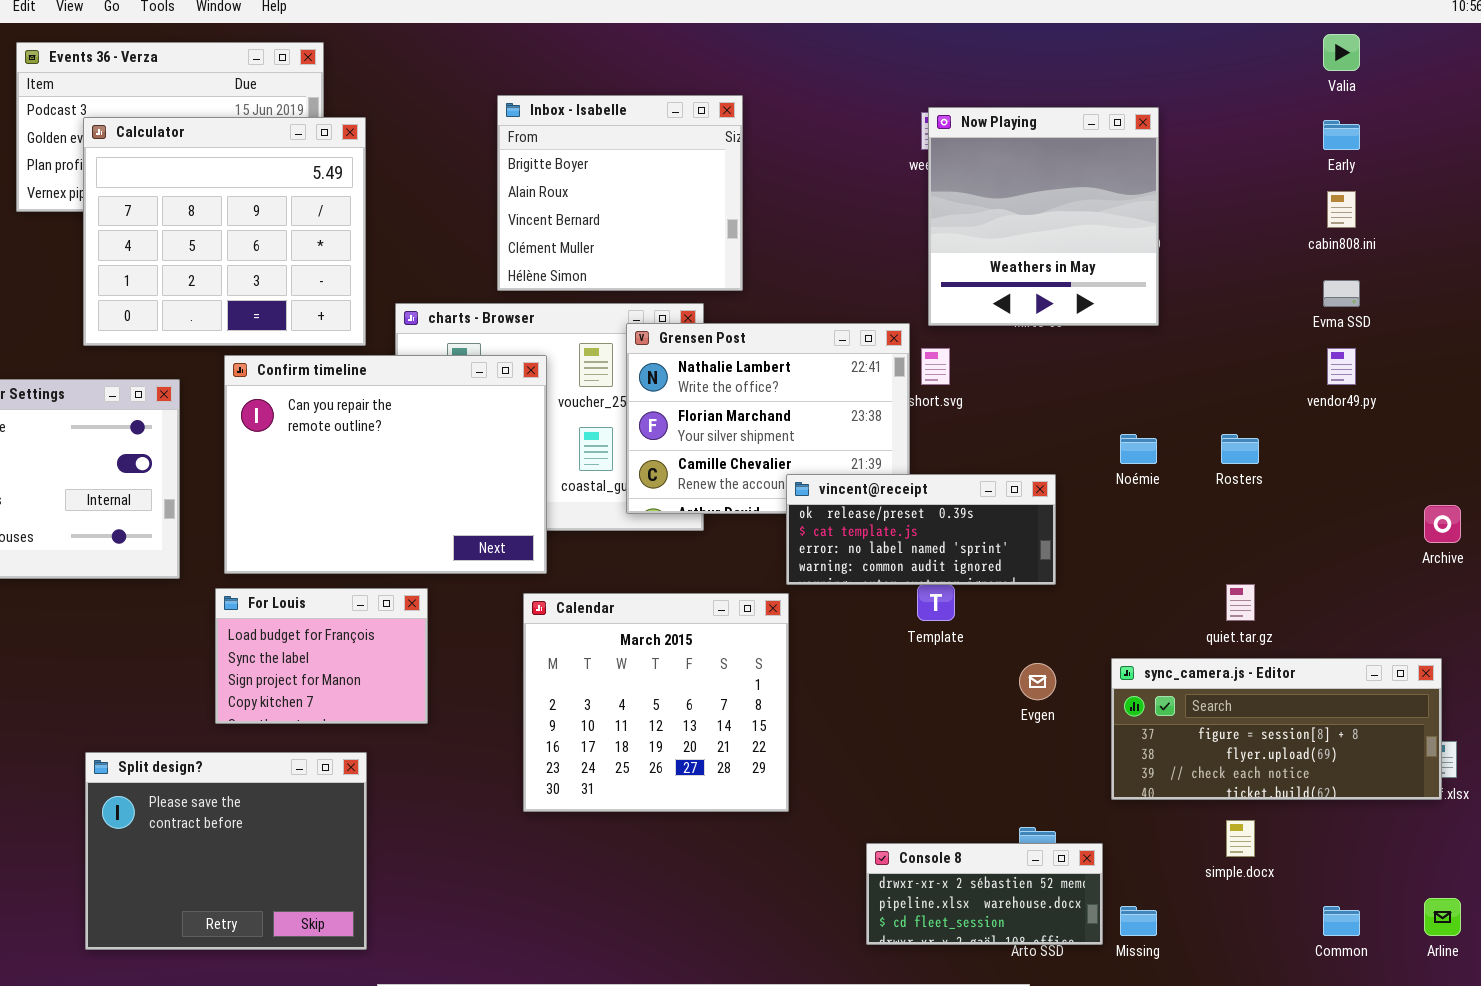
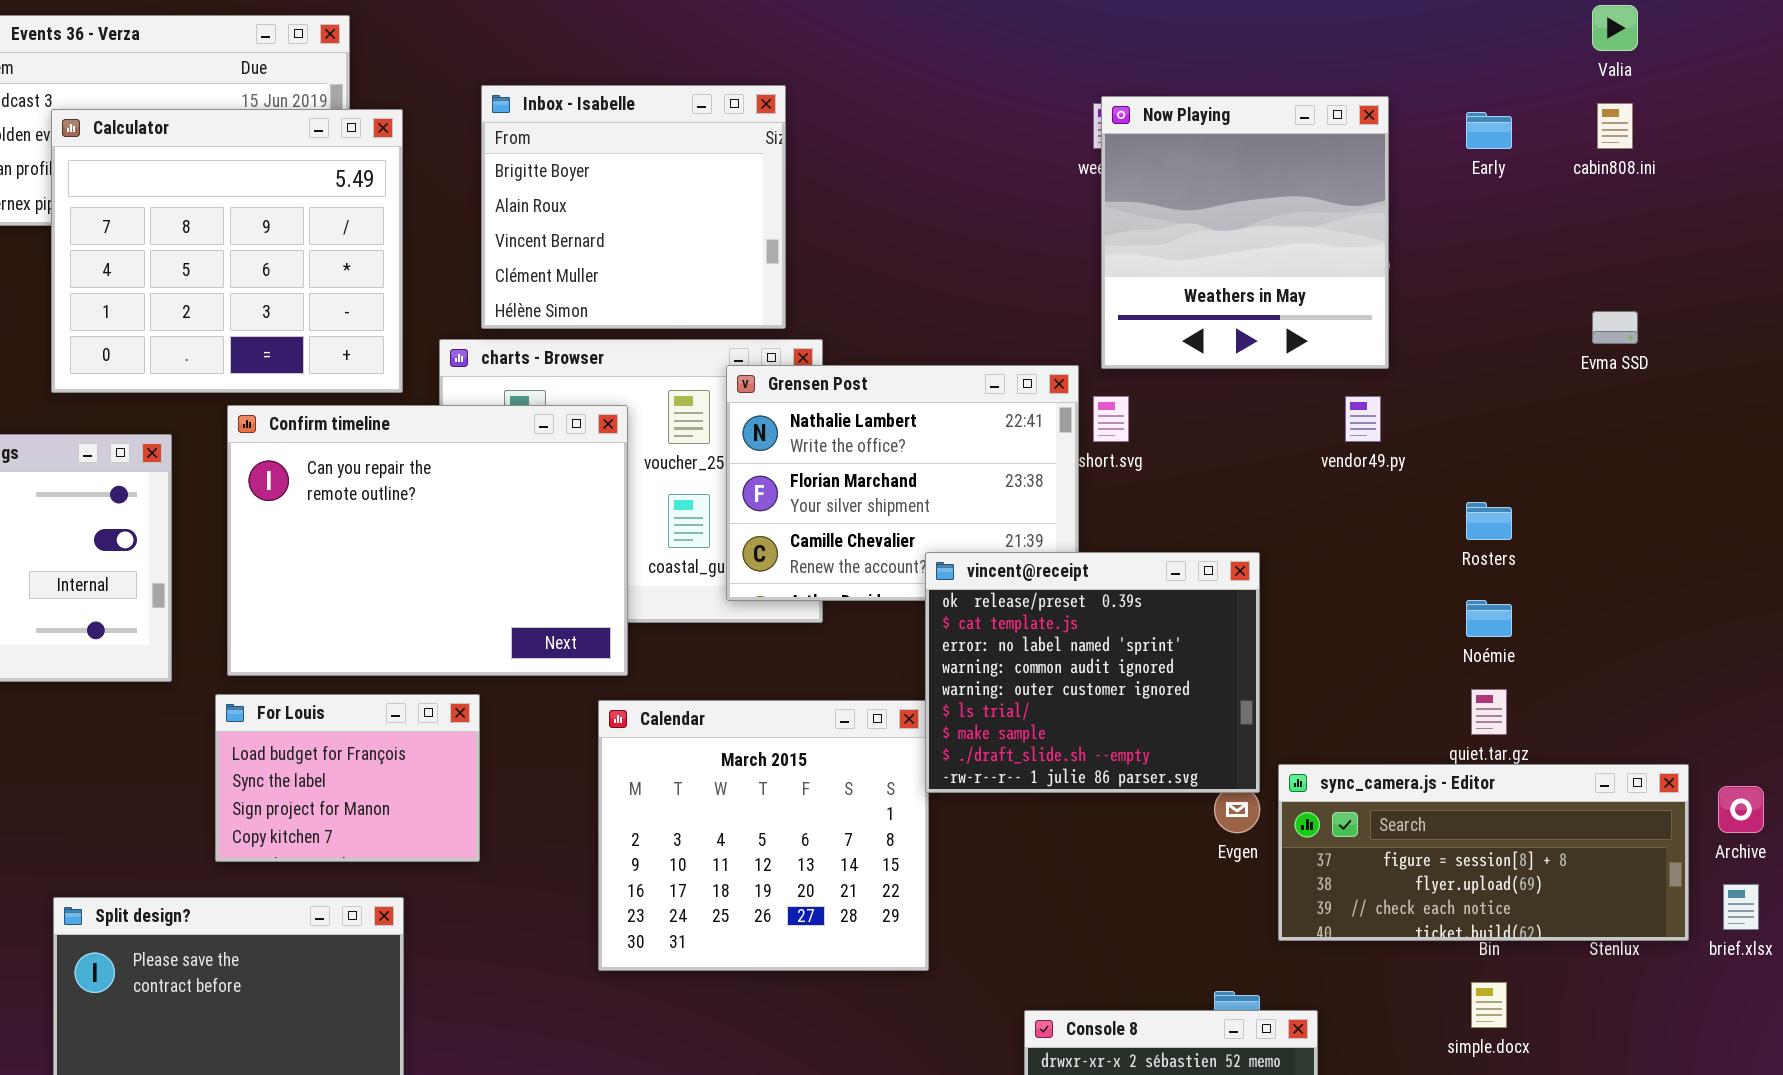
Inbox - Isabelle: [497,95,743,291] -> [481,85,786,329], moved
Early: [1323,120,1360,150] -> [1466,112,1512,149], moved
cabin808.ini: [1327,191,1356,228] -> [1597,103,1633,149], moved
vendor49.py: [1327,348,1356,385] -> [1345,396,1381,442], moved
Noémie: [1120,434,1157,464] -> [1466,600,1512,637], moved
vincent@receipt: [786,474,1056,585] -> [925,552,1260,793], resized
Archive: [1424,505,1461,543] -> [1718,786,1764,833], moved
sync_camera.js - Editor: [1111,658,1442,800] -> [1278,764,1689,941], moved

